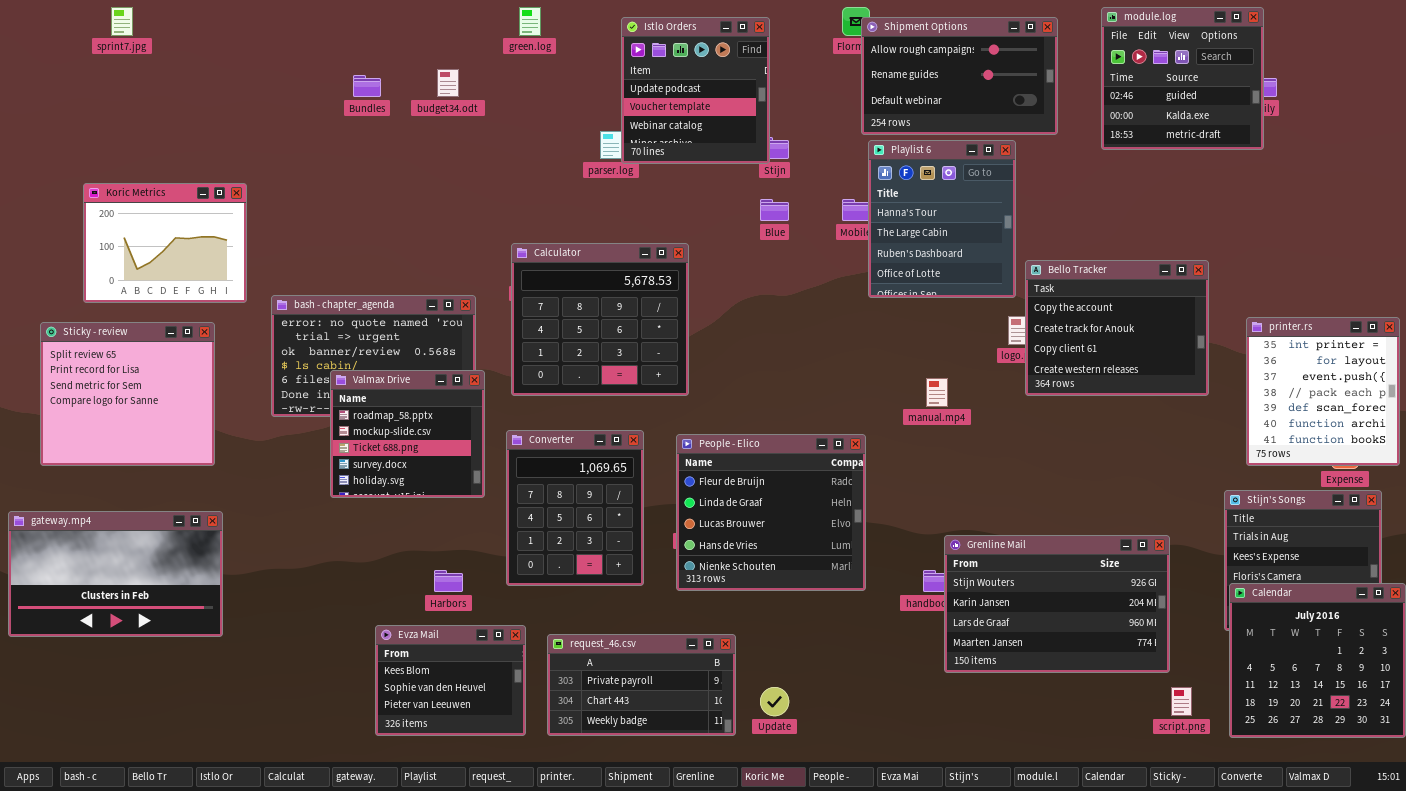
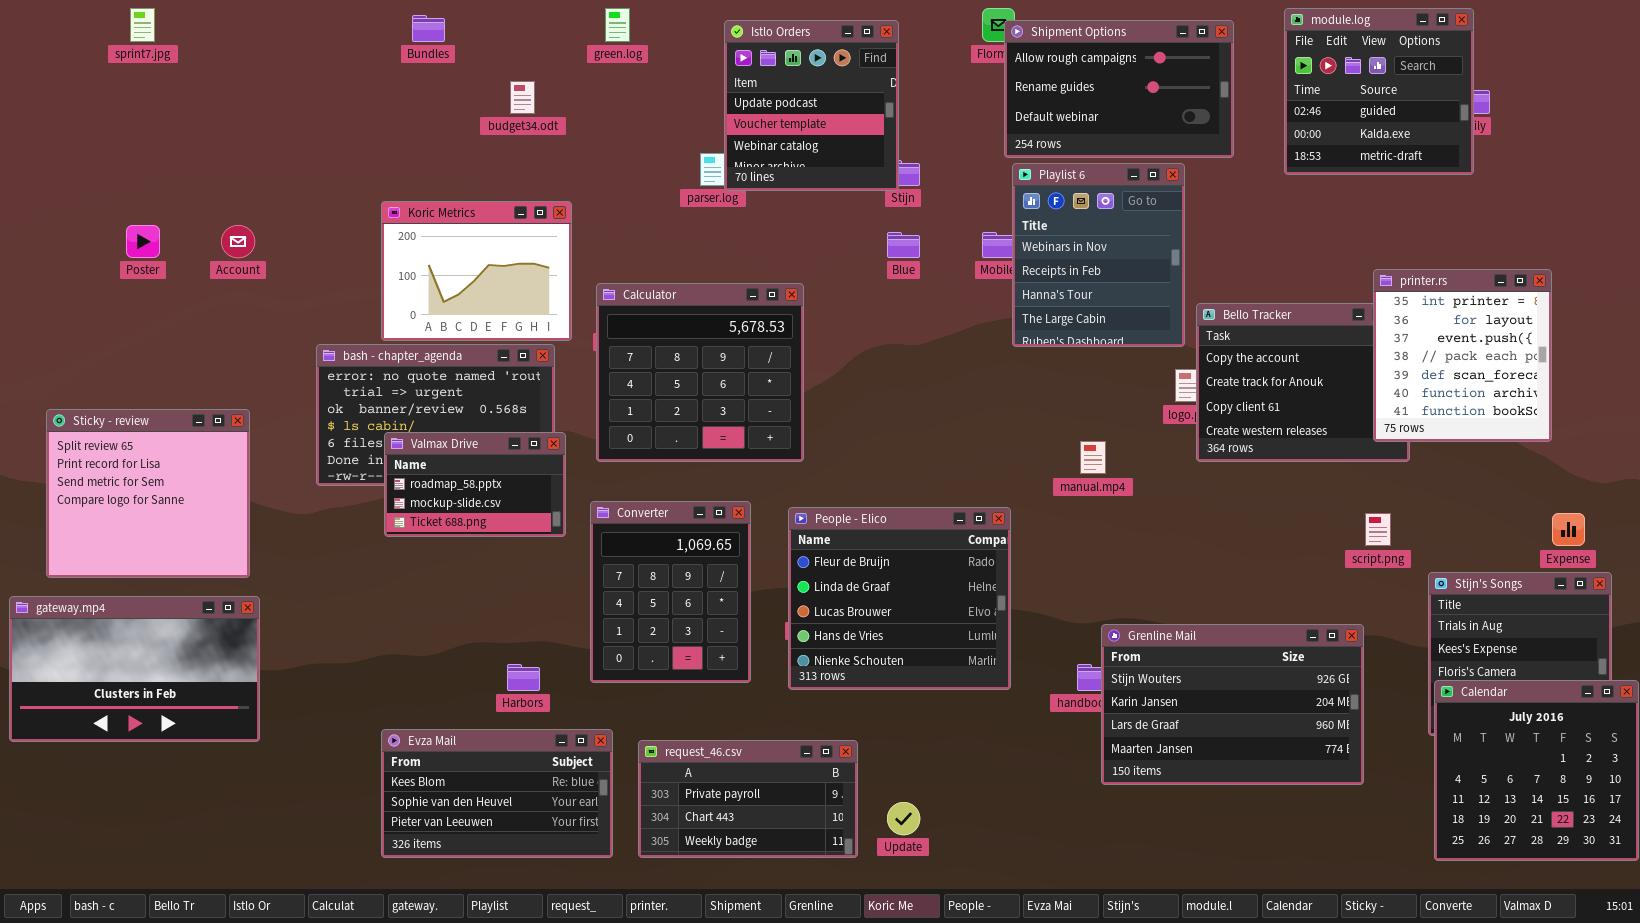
Bundles: [353,75,381,97] -> [412,15,445,42], moved
Playlist 6: [868,140,1016,298] -> [1012,163,1185,347], scrolled up 2 rows
Koric Metrics: [83,183,247,303] -> [381,201,572,341], moved
printer.rs: [1246,317,1400,466] -> [1373,269,1552,442], moved
Sticky - review: [40,322,215,466] -> [46,409,250,578], moved
Valmax Drive: [330,370,485,498] -> [384,432,566,537], resized
Evza Mail: [375,625,526,736] -> [381,729,613,858], resized
script.png: [1171,687,1192,716] -> [1365,513,1391,546], moved

